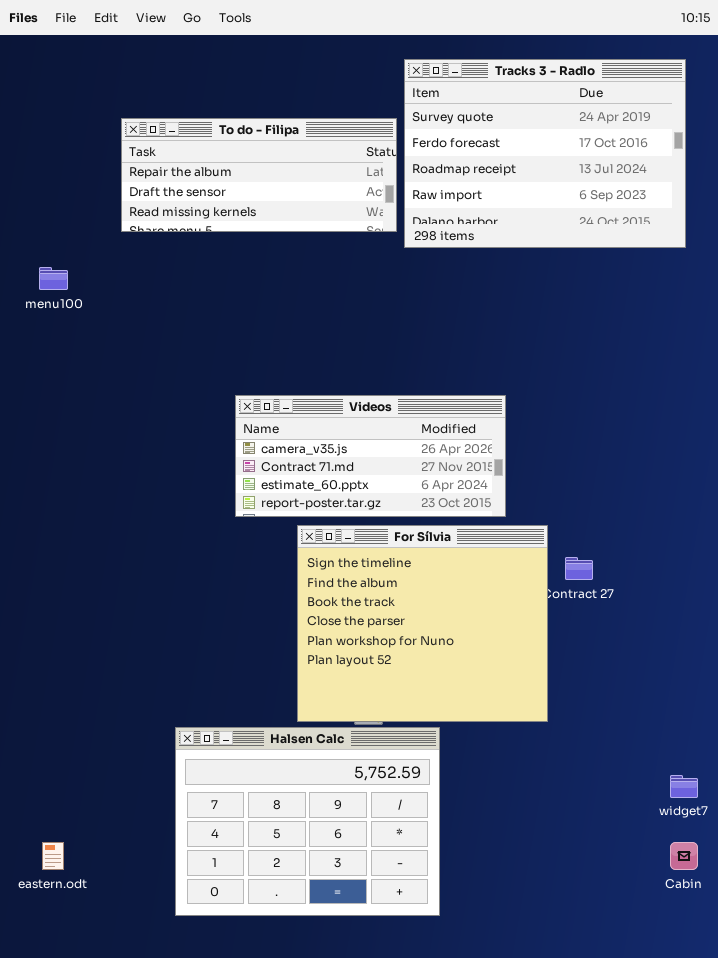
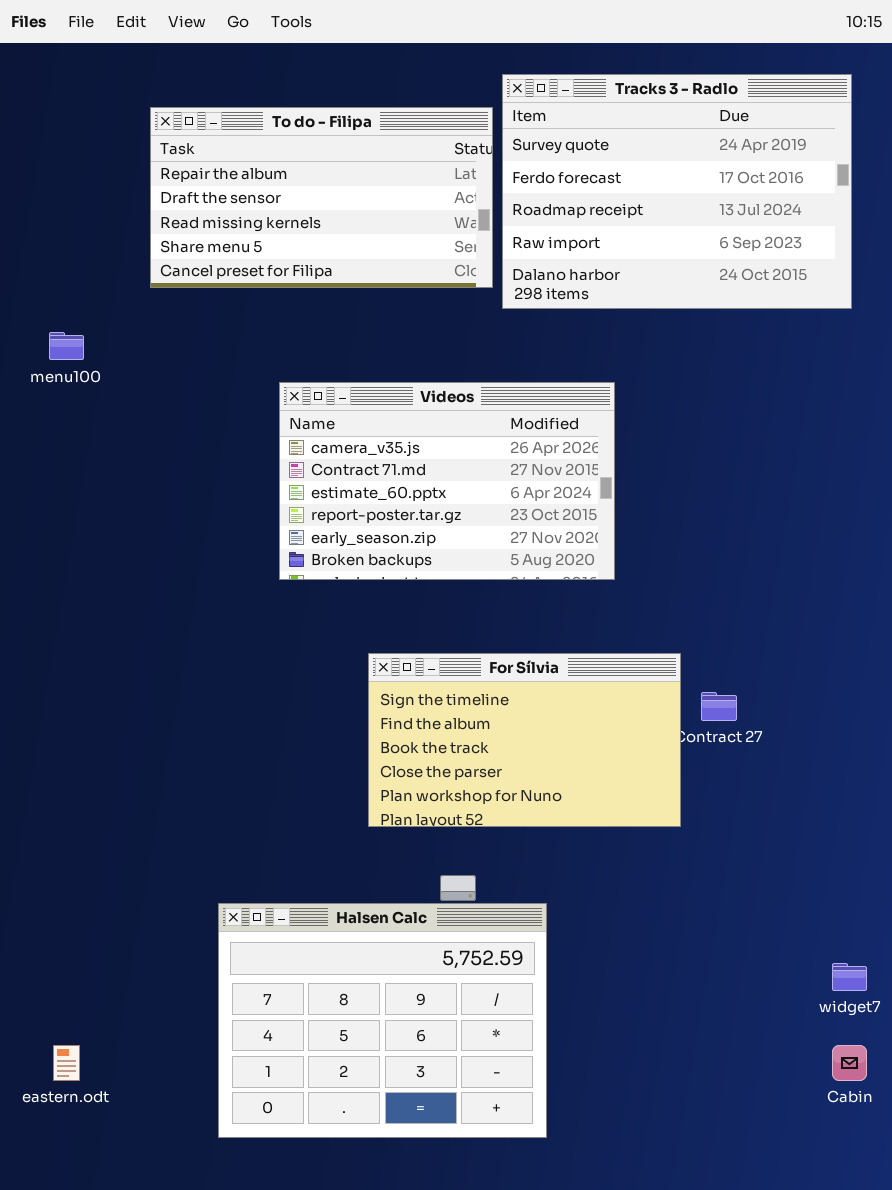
To do - Filipa: [121,118,397,232] -> [150,107,493,288], resized
Videos: [235,395,506,517] -> [279,382,615,580], moved, resized
For Sílvia: [297,525,548,722] -> [368,653,681,827], resized

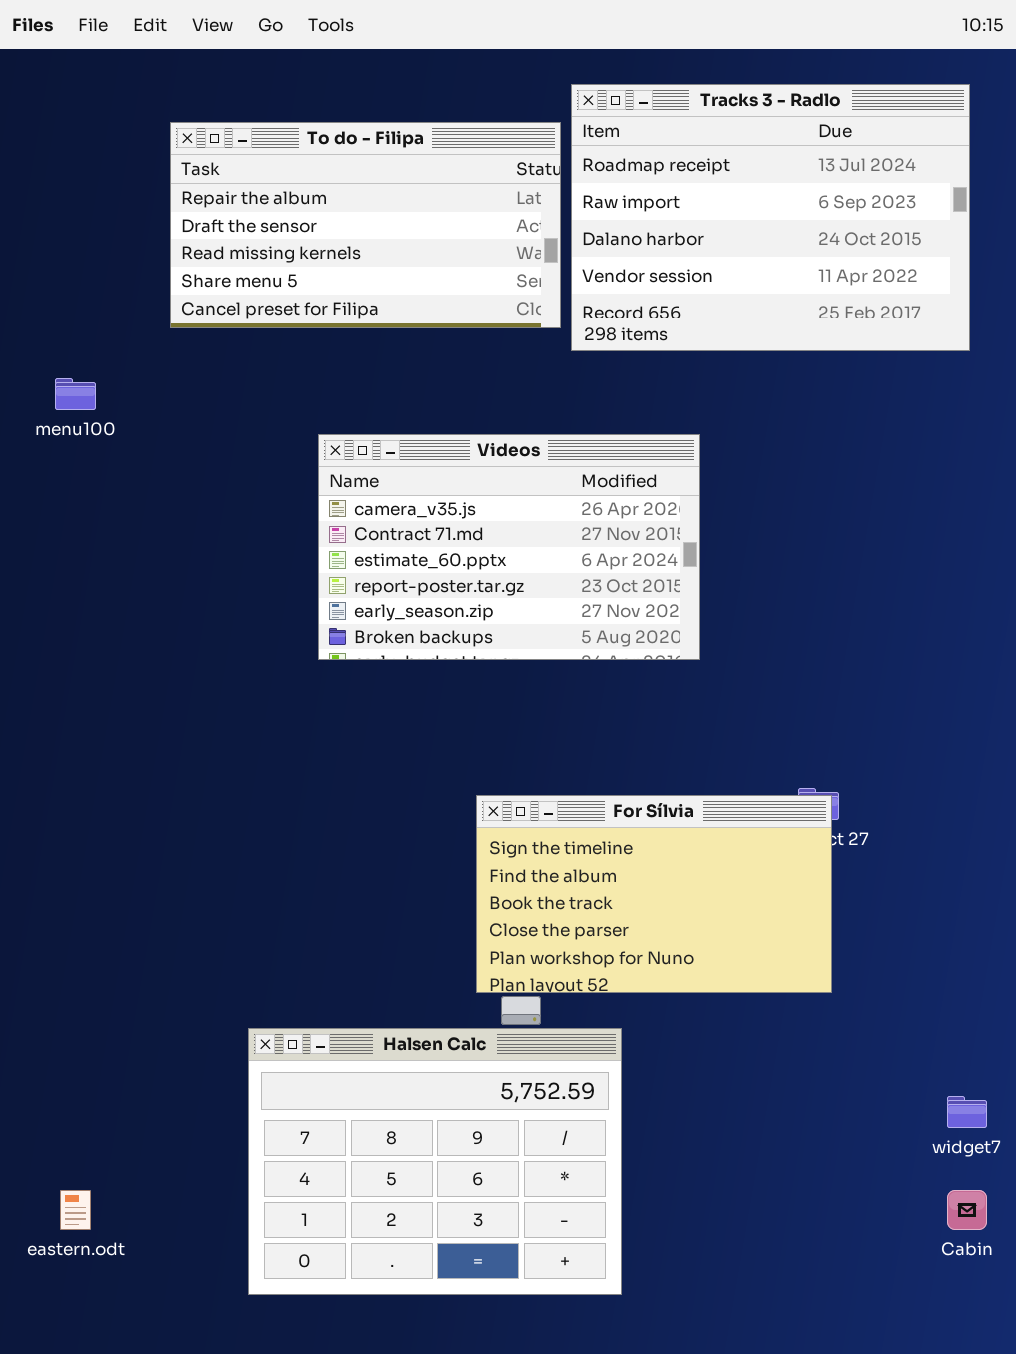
Tracks 3 - Radlo: [502,74,852,309] -> [571,84,970,351], scrolled down 2 rows
For Sílvia: [368,653,681,827] -> [476,795,832,993], moved

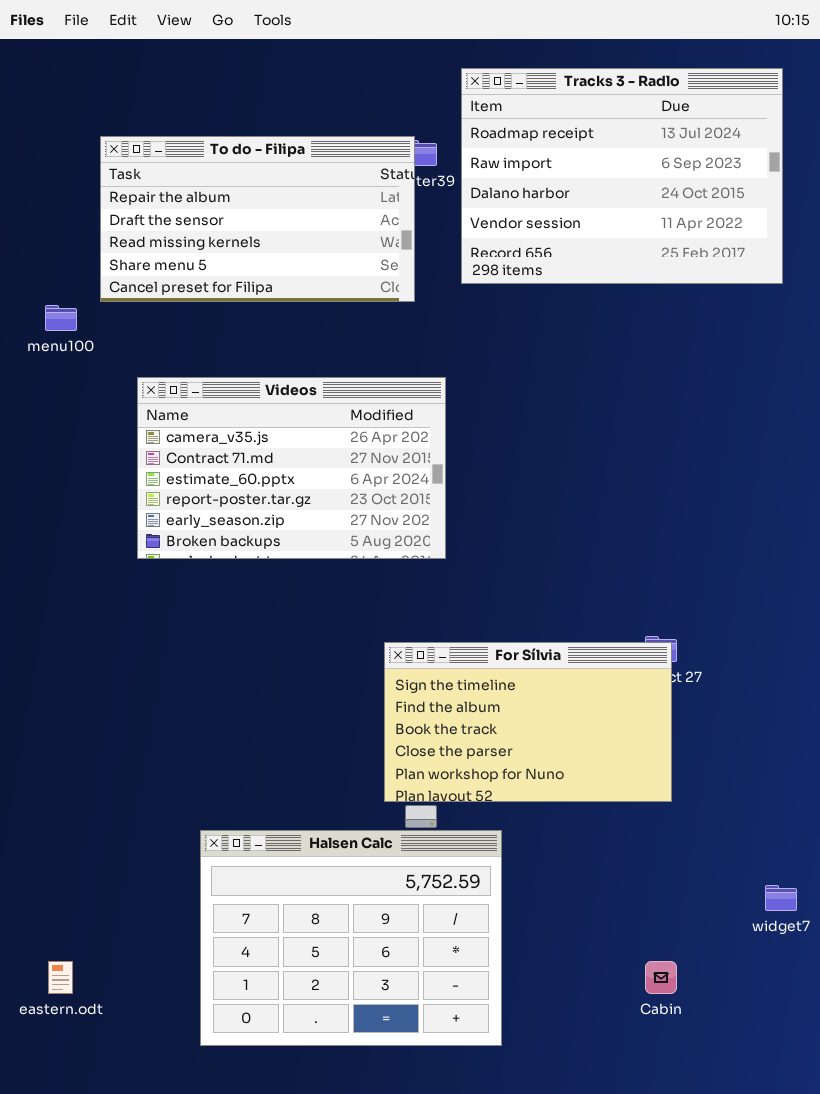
To do - Filipa: [170,122,561,328] -> [100,136,415,302], moved
Videos: [318,434,700,660] -> [137,377,446,559], moved
Cabin: [947,1190,987,1230] -> [645,961,677,994], moved

